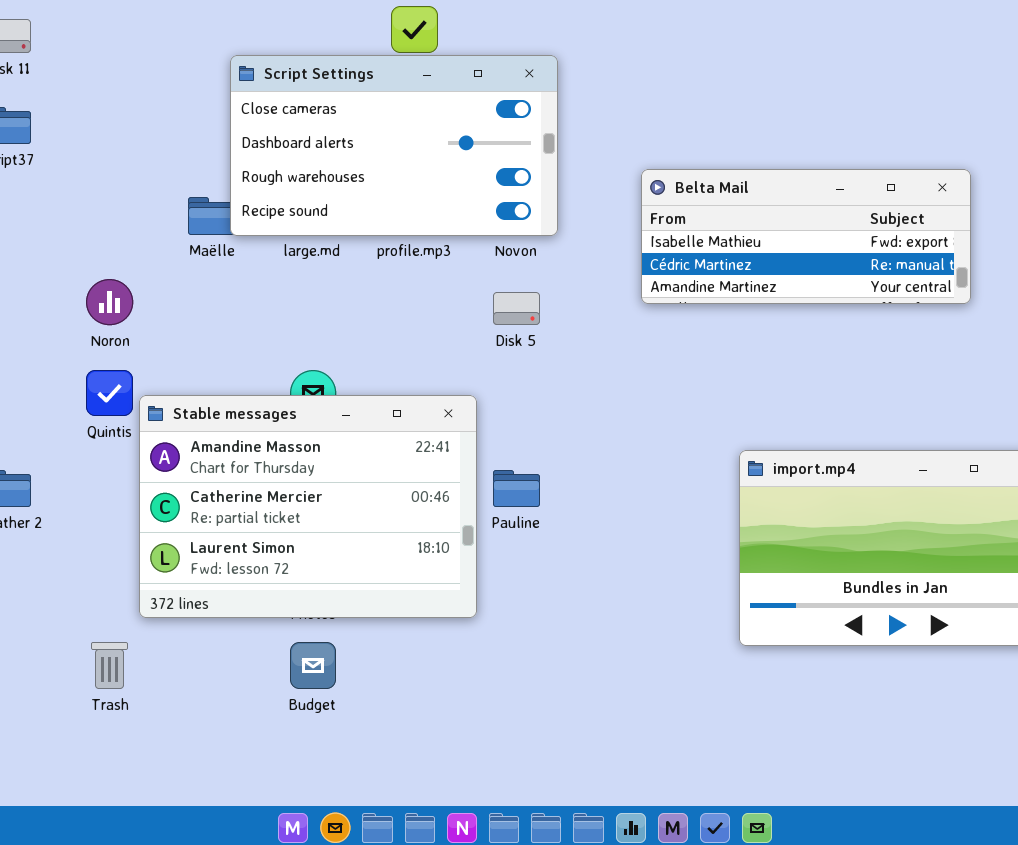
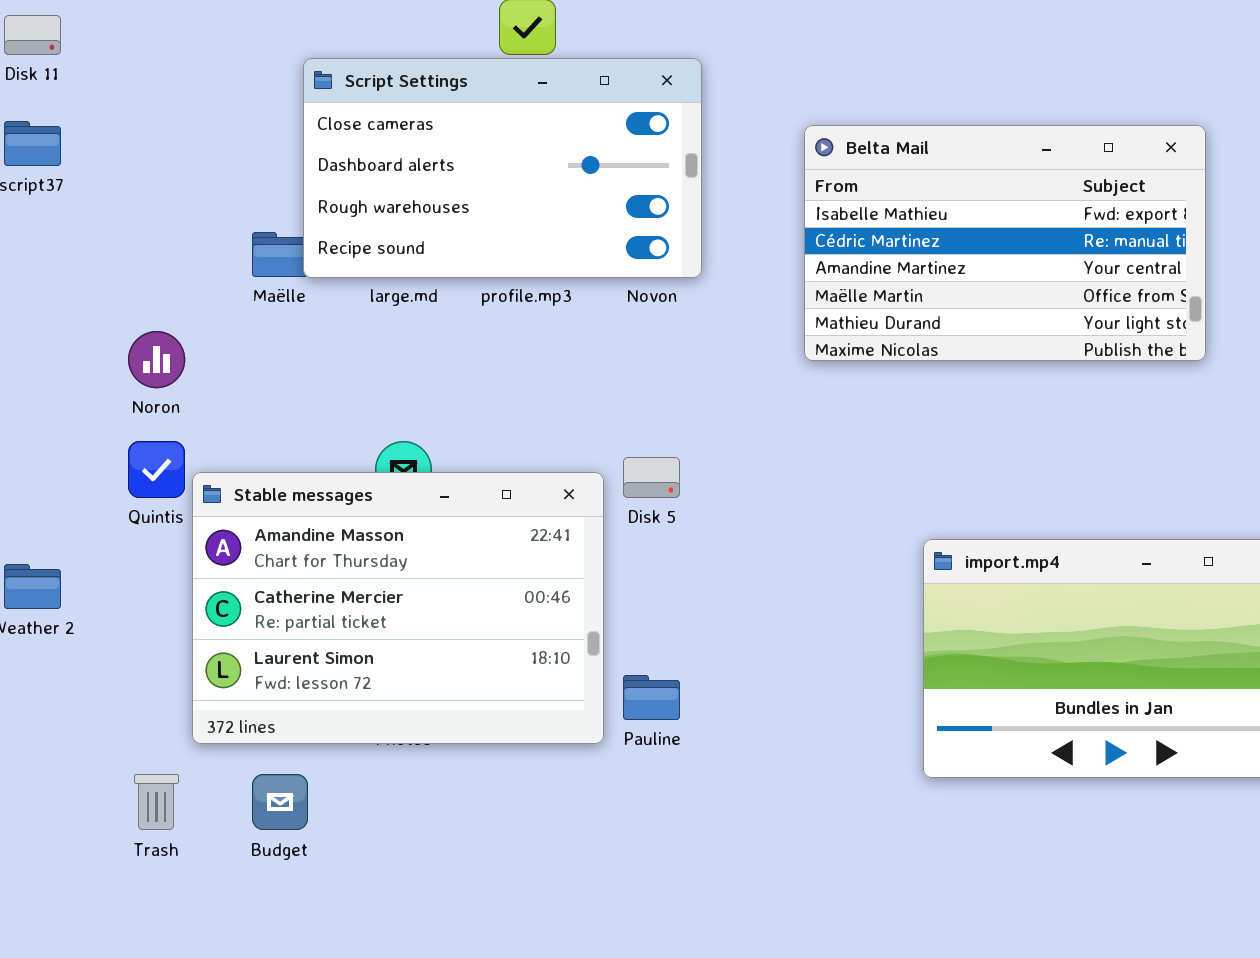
Belta Mail: [641,169,971,304] -> [804,125,1206,361], resized
Disk 5: [493,292,540,325] -> [623,457,680,498], moved
Pauline: [493,470,540,507] -> [623,675,680,720], moved
Budget: [290,642,336,689] -> [252,774,308,830], moved

